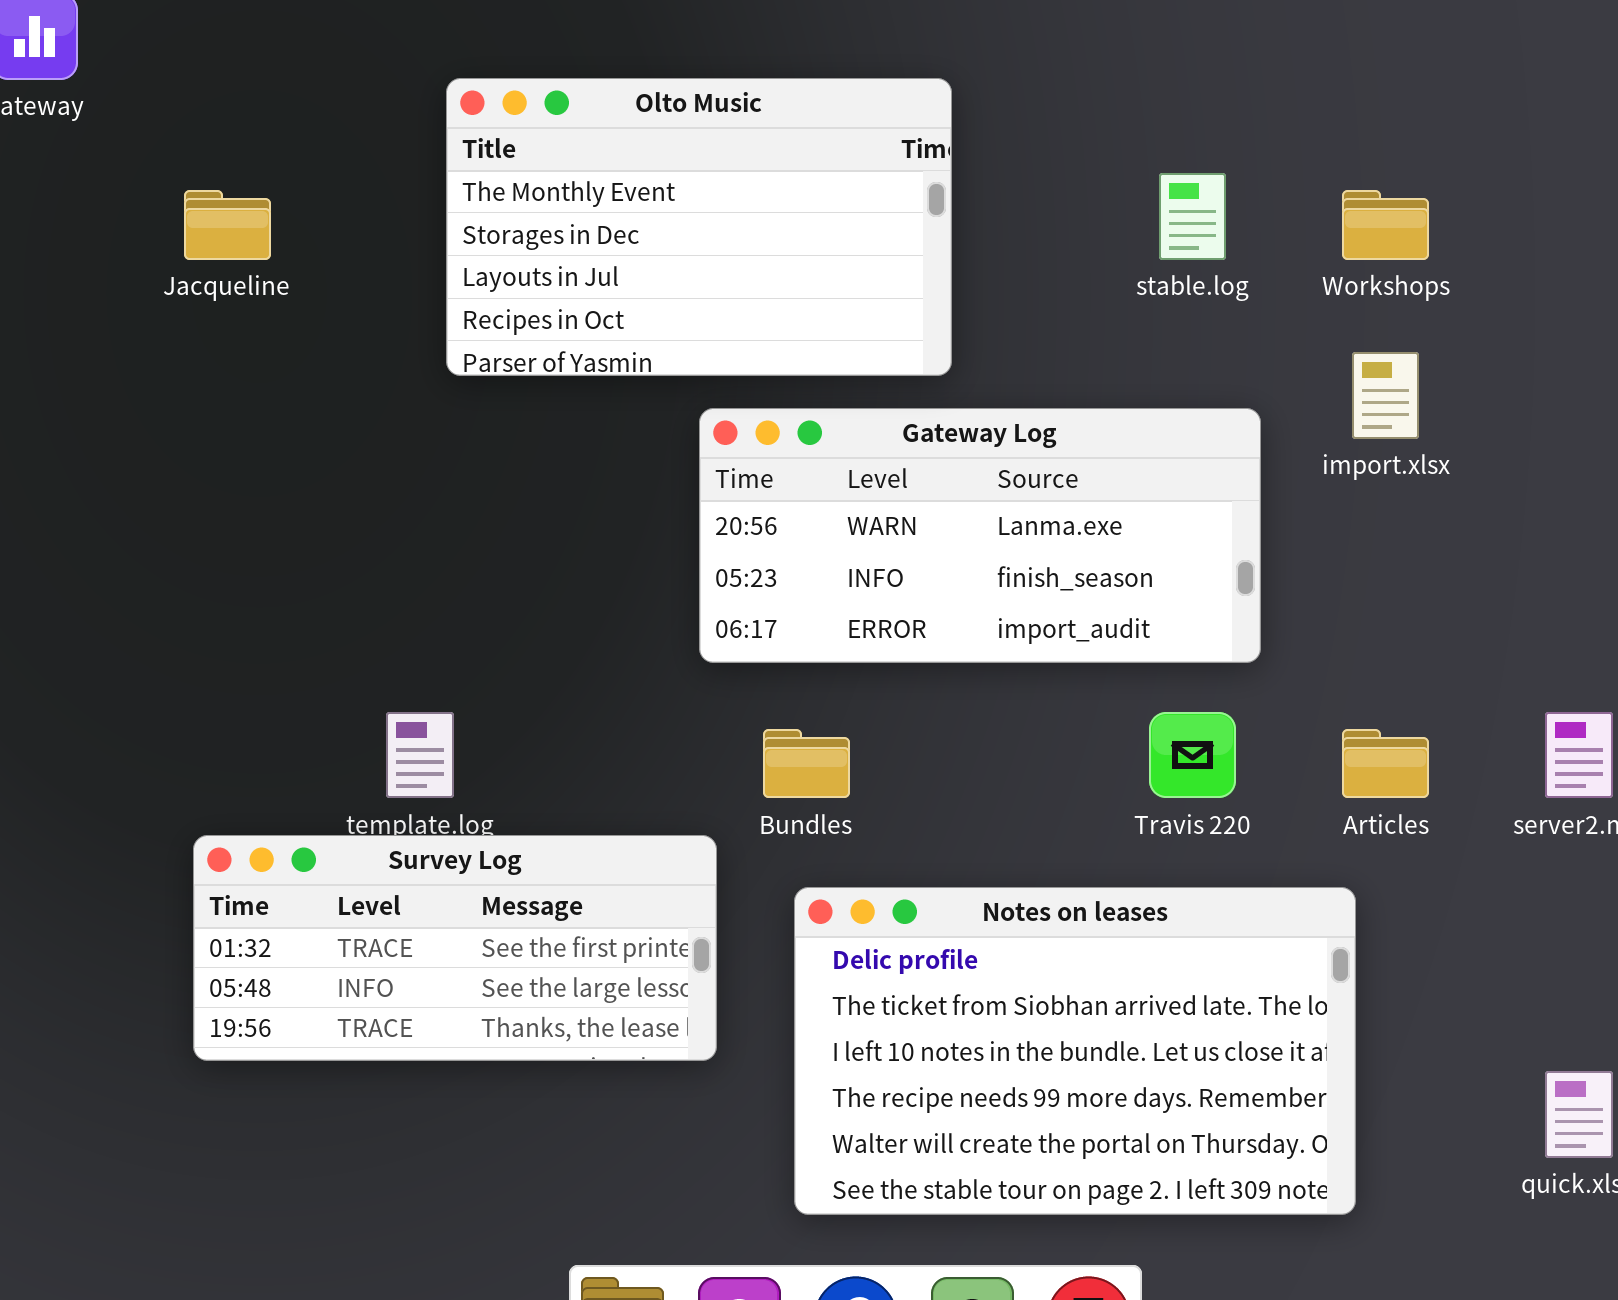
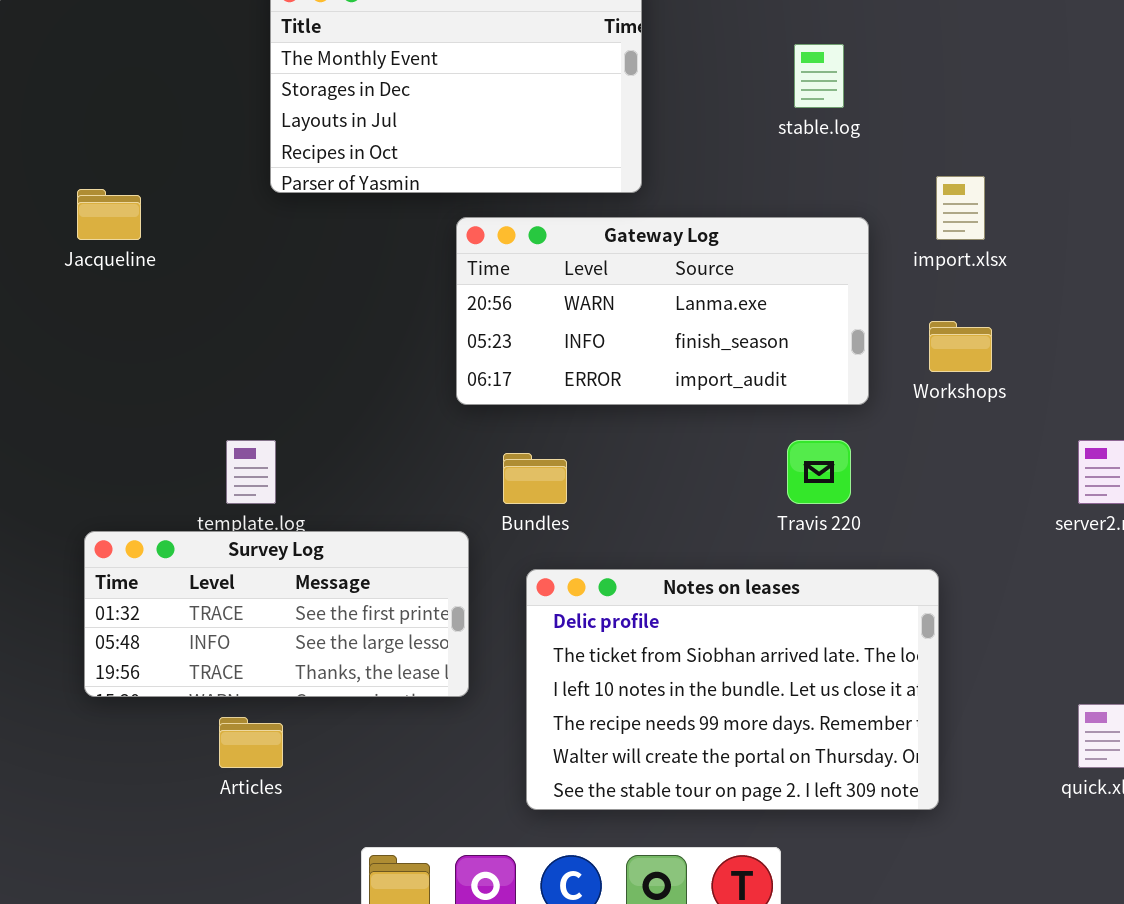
Jacqueline: [184,190,271,260] -> [77,189,141,240], moved
Workshops: [1342,190,1429,260] -> [929,321,992,372], moved
Articles: [1342,729,1429,798] -> [219,717,283,768], moved

